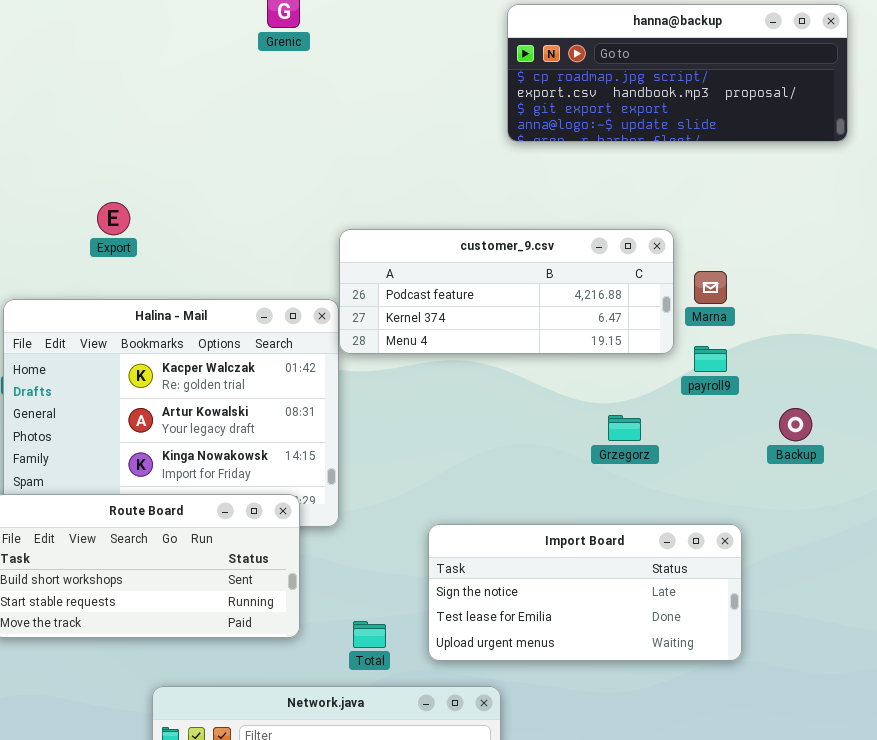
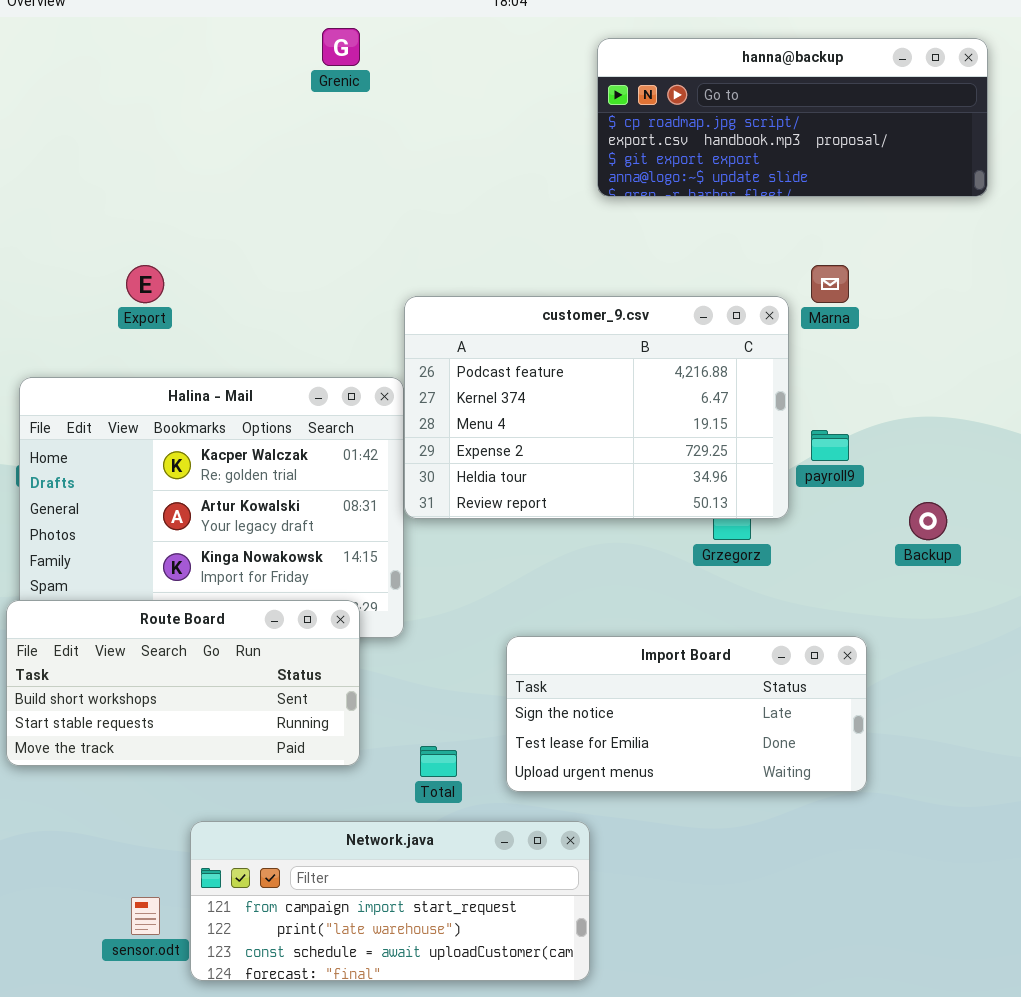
customer_9.csv: [339,229,674,354] -> [404,296,789,519], resized
Marna: [694,271,727,304] -> [811,265,849,303], moved

